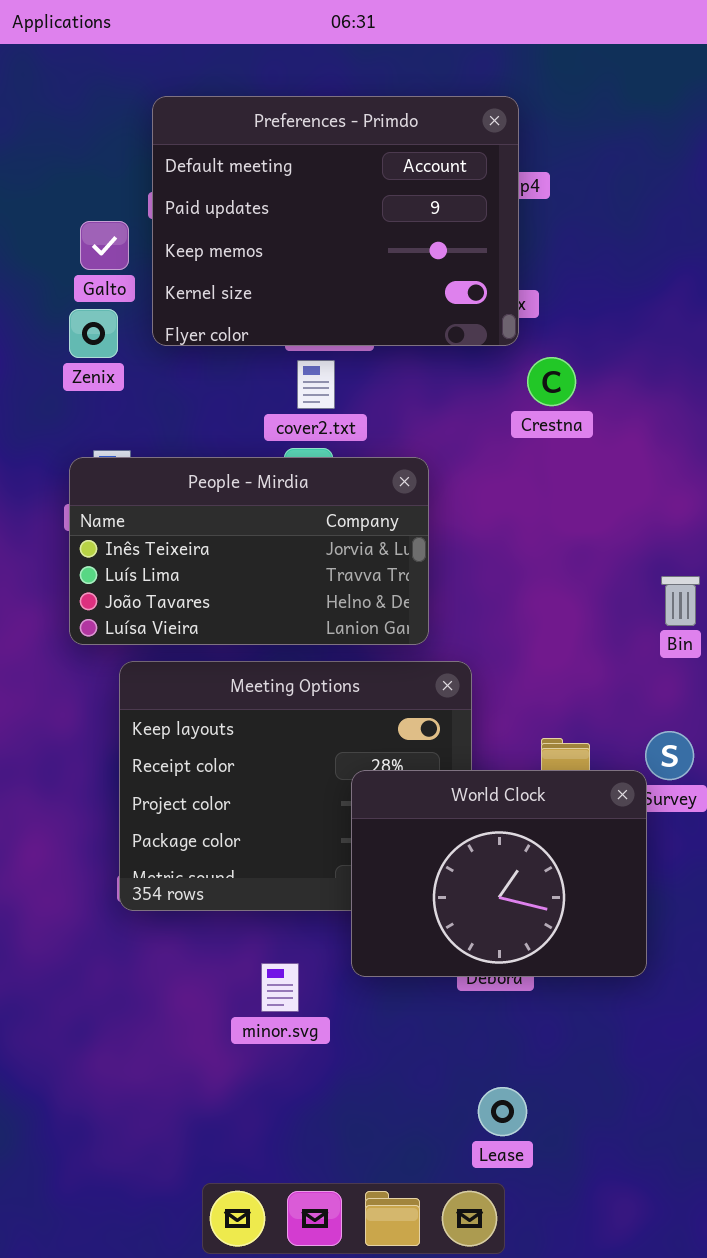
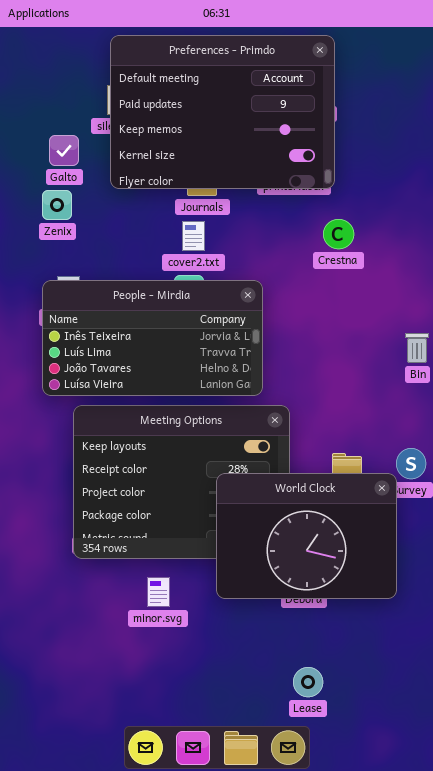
Preferences - Primdo: [152,96,519,346] -> [110,35,335,189], moved
Bin: [661,576,700,626] -> [405,333,429,363], moved
minor.svg: [261,963,299,1012] -> [147,577,170,607], moved

